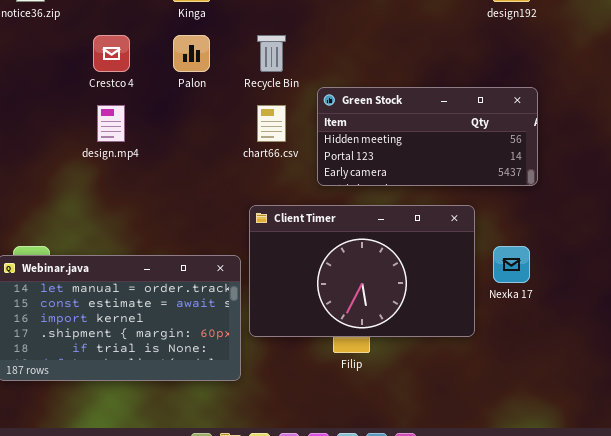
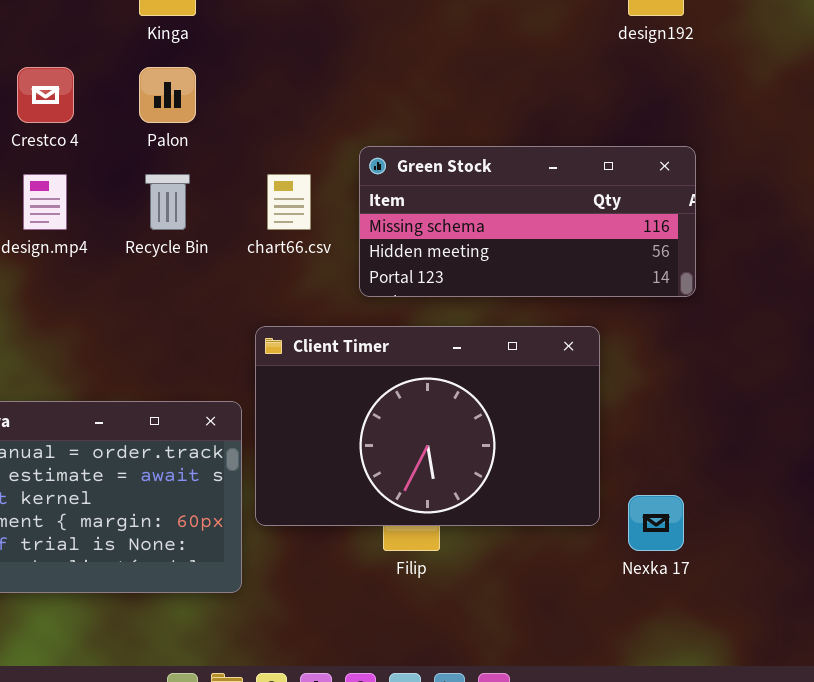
Recycle Bin: [257,35,286,72] -> [145,174,190,230], moved
Green Stock: [317,87,538,186] -> [359,146,696,297], scrolled up 1 row
Nexka 17: [493,246,530,283] -> [628,495,684,551], moved

